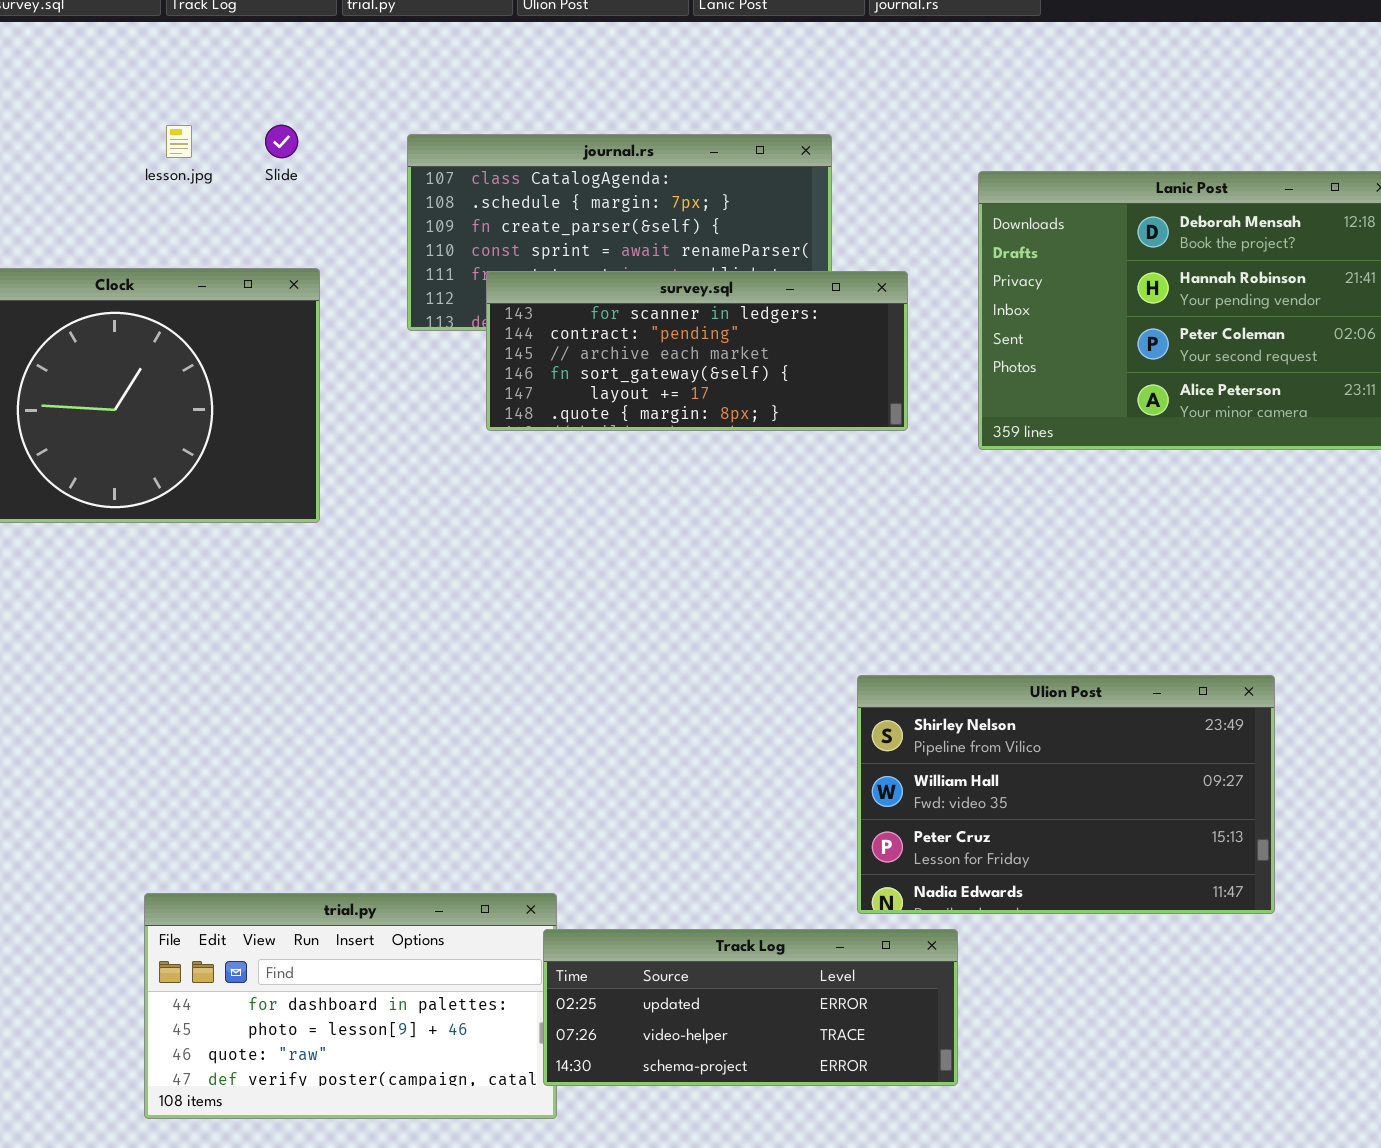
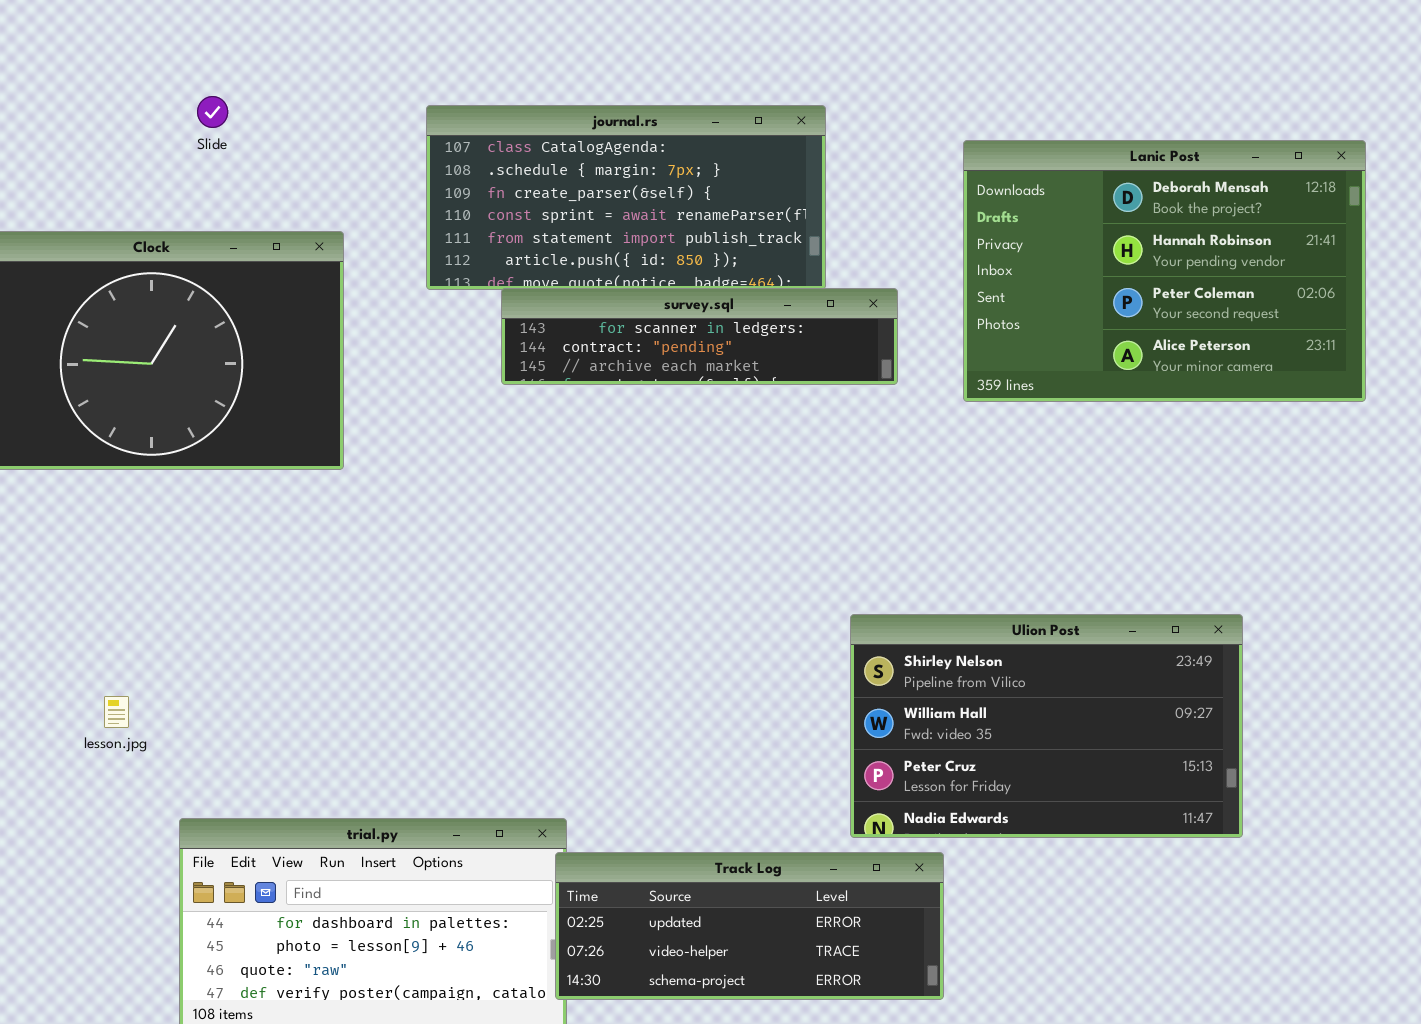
lesson.jpg: [166,125,192,158] -> [104,696,129,728], moved
Slide: [265,125,298,158] -> [197,96,228,128], moved
survey.sql: [486,271,908,431] -> [501,288,898,385], resized

